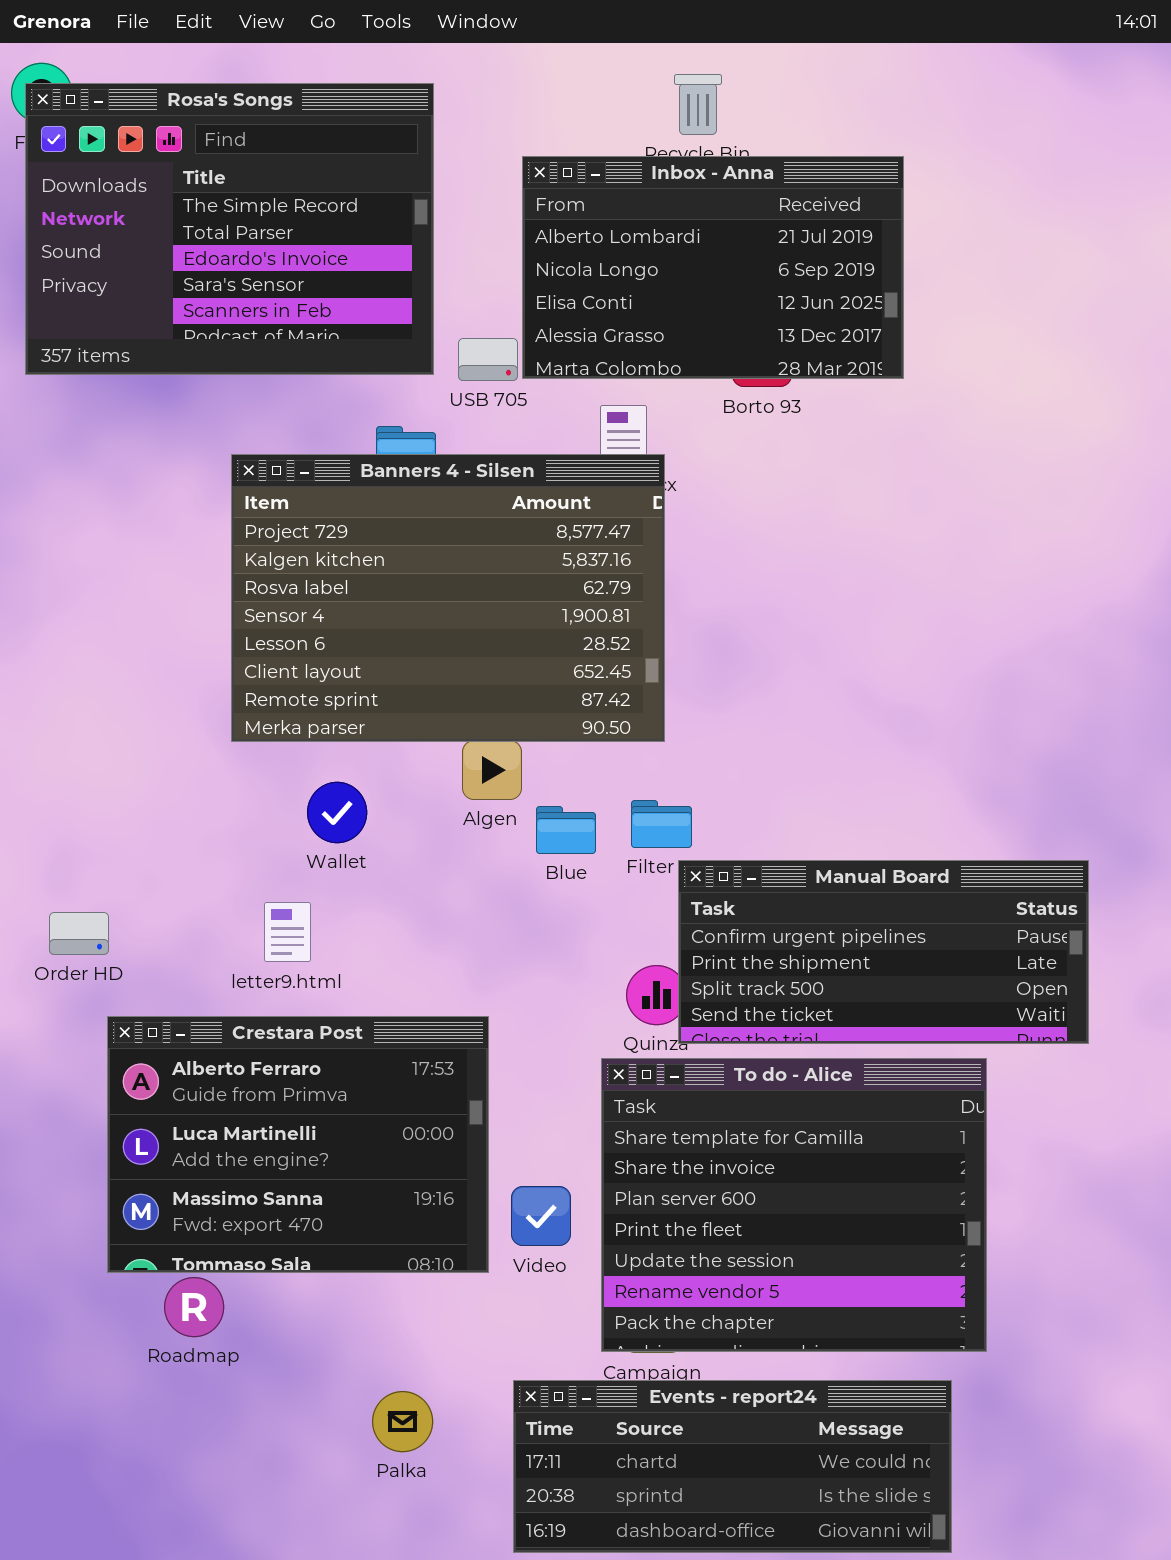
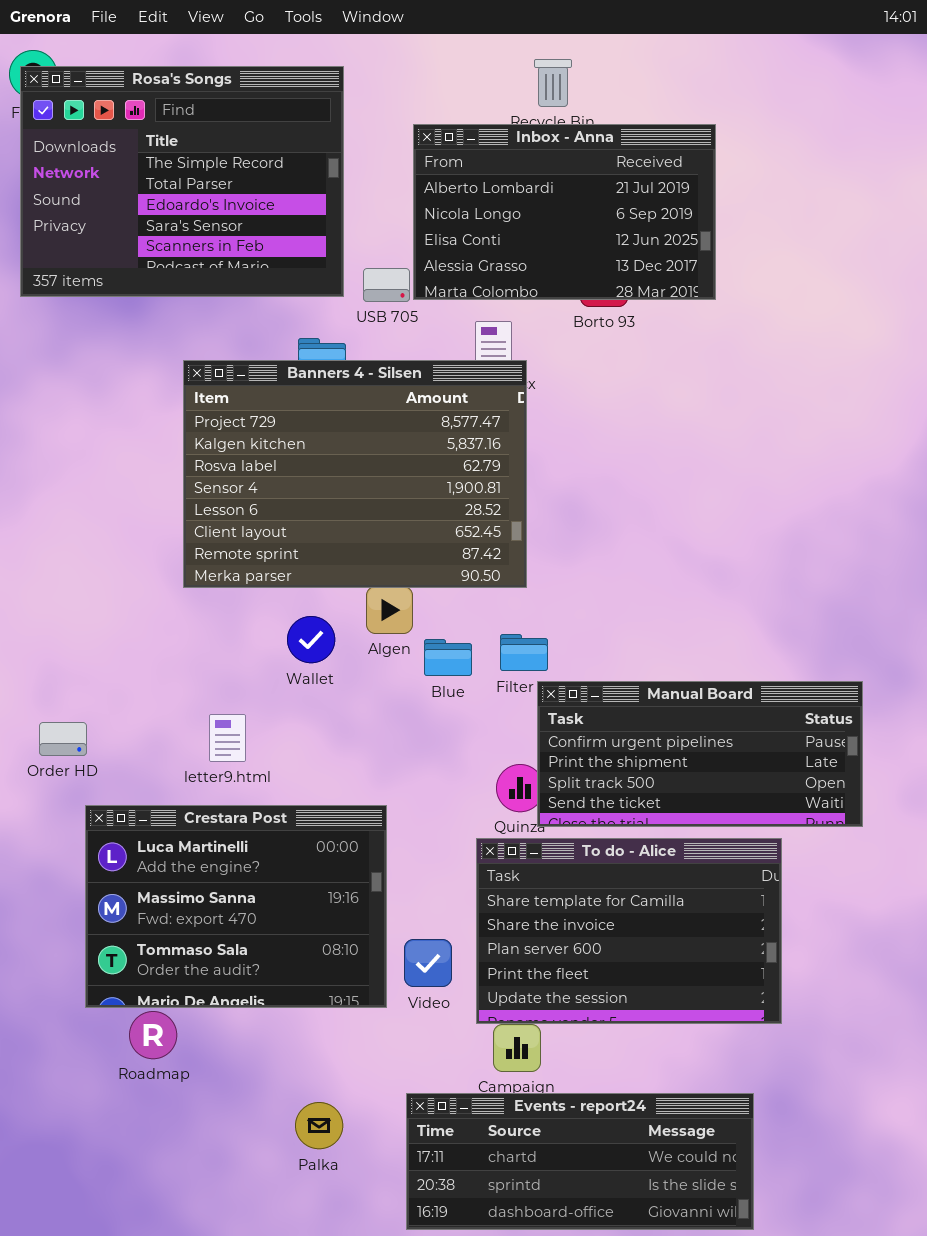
Wallet: [307,782,367,843] -> [287,616,335,663], moved
Crestara Post: [107,1016,489,1273] -> [85,805,387,1008], scrolled down 1 row
To do - Alice: [601,1058,987,1352] -> [476,838,782,1024], resized

